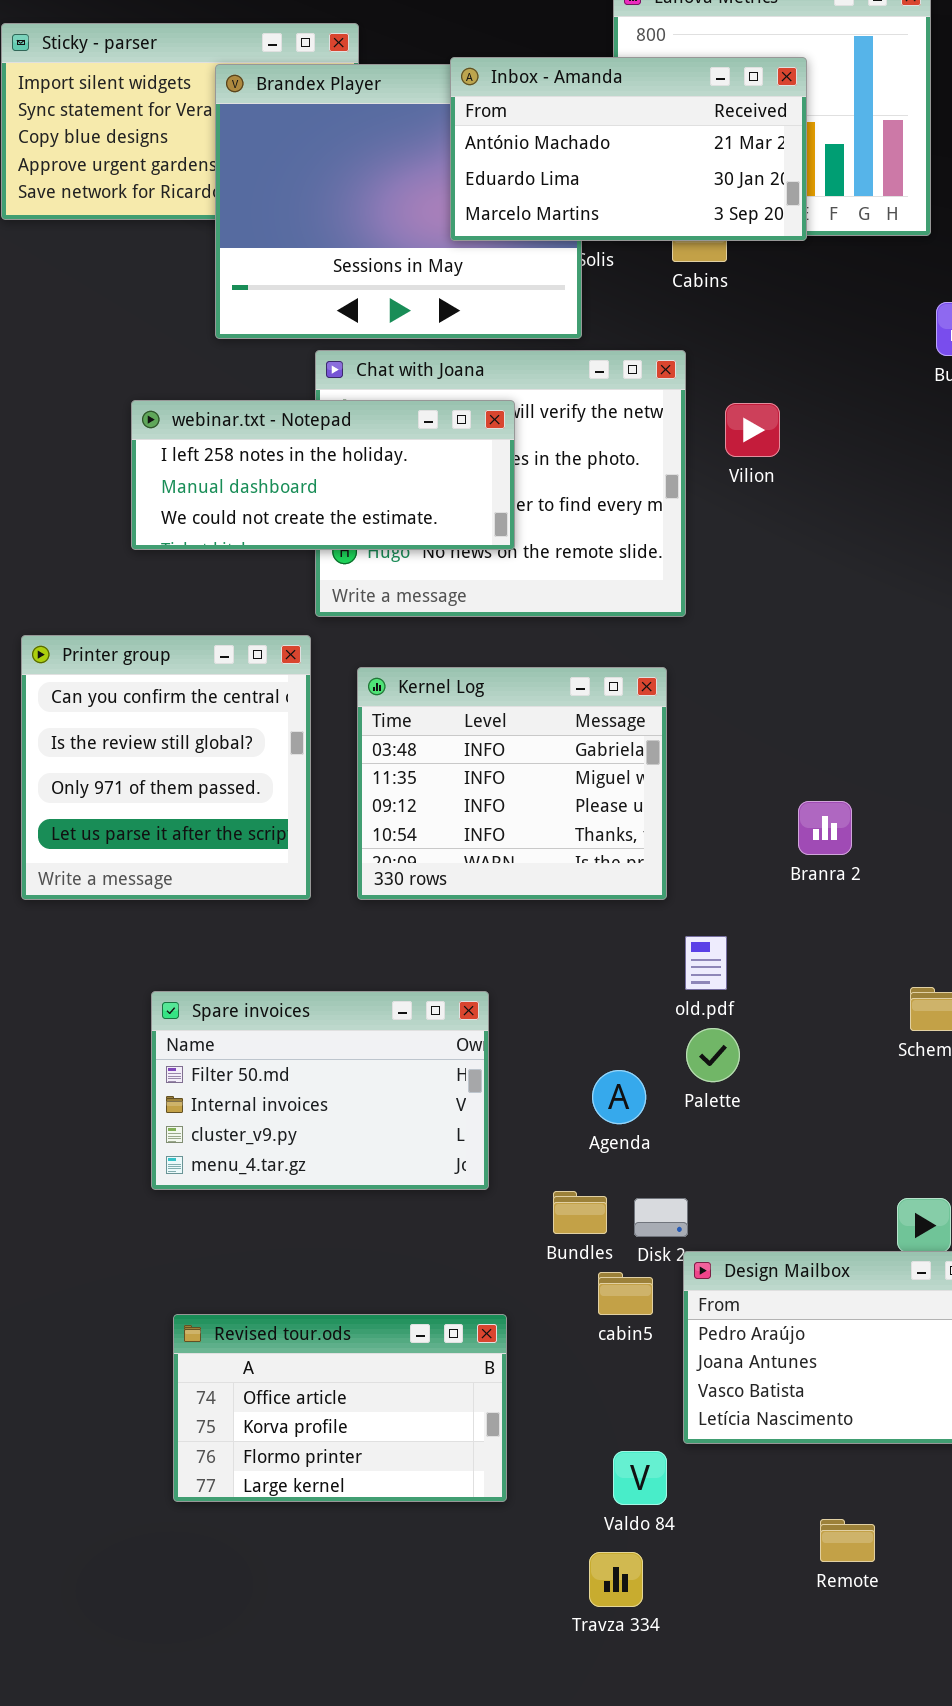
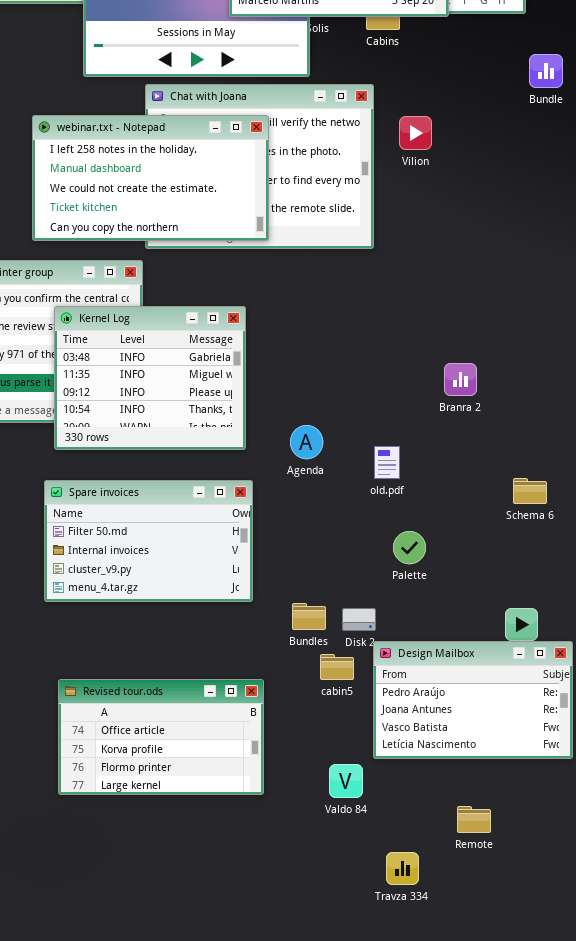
webinar.txt - Notepad: [131,400,515,550] -> [32,115,269,241], resized
Kernel Log: [357,667,667,900] -> [54,306,246,450], moved
Palette: [686,1028,740,1082] -> [393,531,426,564], moved
Agenda: [592,1070,646,1124] -> [290,425,323,459], moved
Travza 334: [589,1552,643,1607] -> [386,852,419,885], moved

